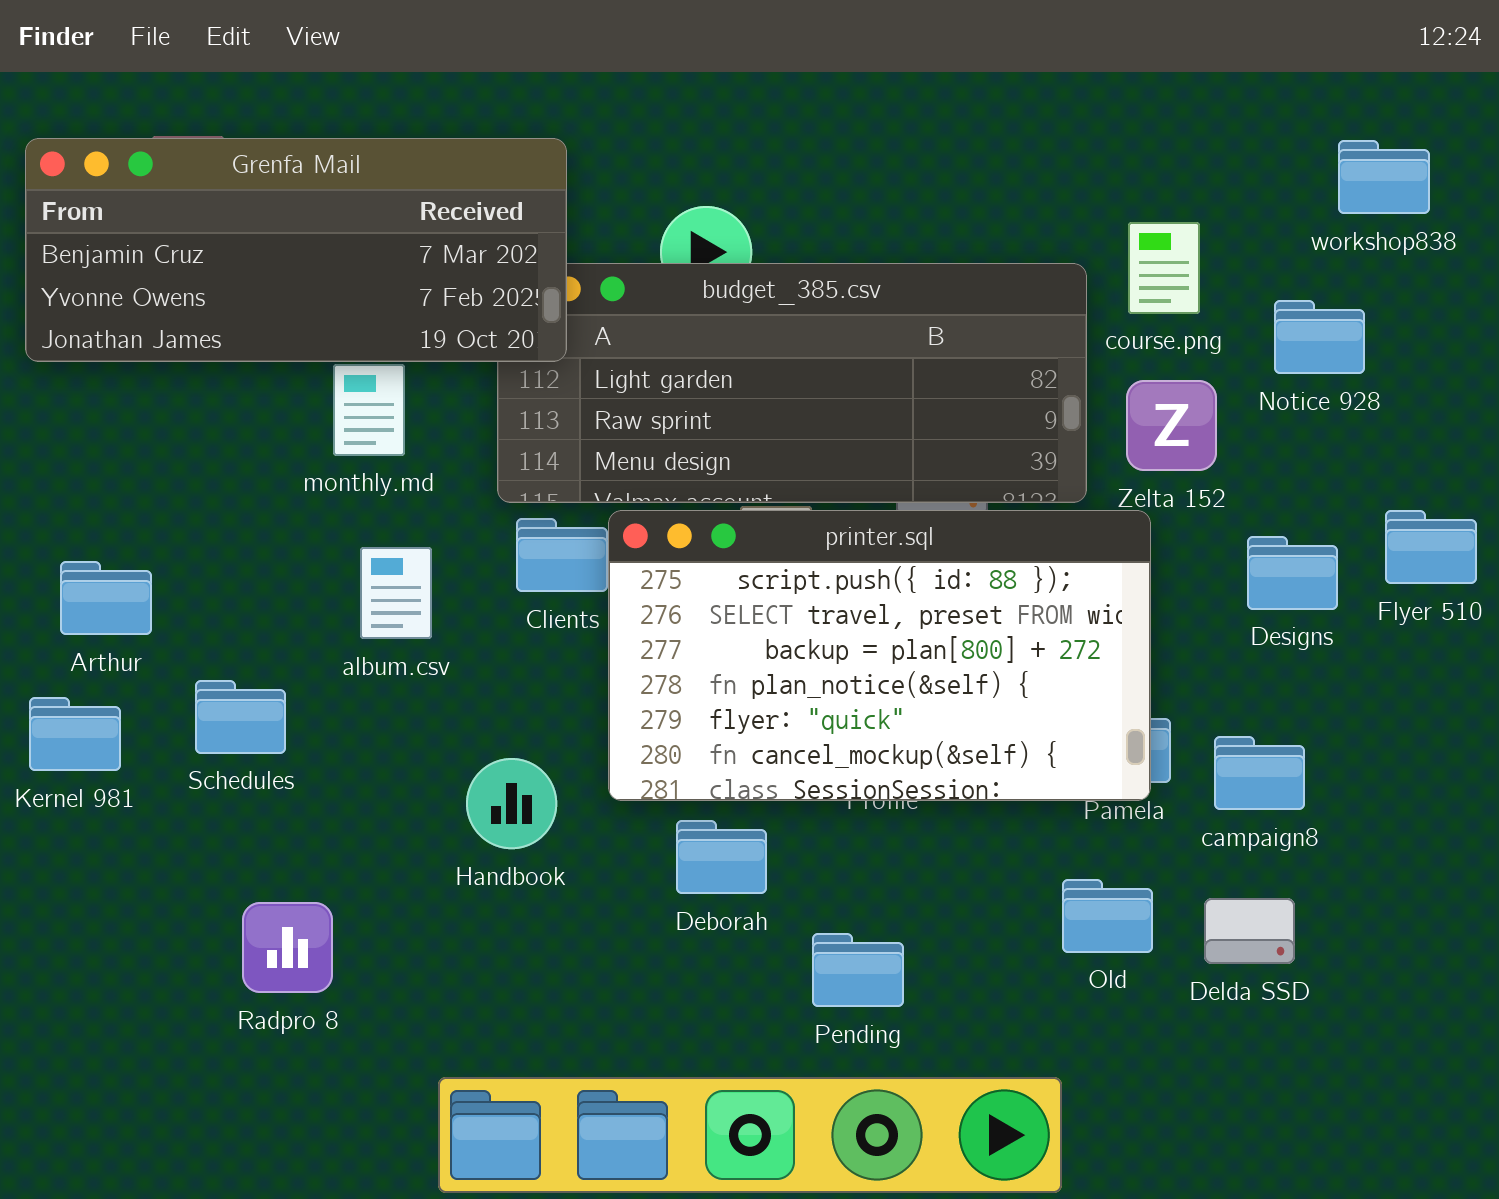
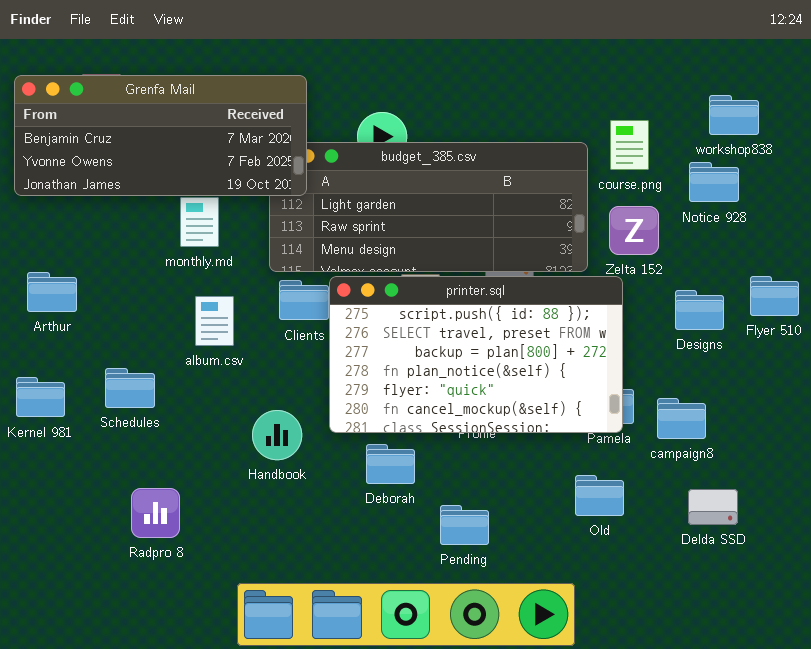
workshop838: [1338,140,1430,214] -> [709,95,759,135], moved
Arthur: [60,561,152,635] -> [27,272,77,312], moved
Delda SSD: [1204,898,1295,964] -> [688,489,738,525], moved

